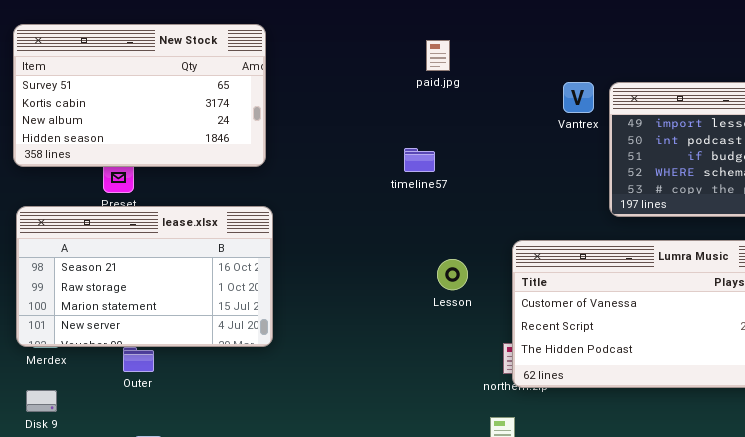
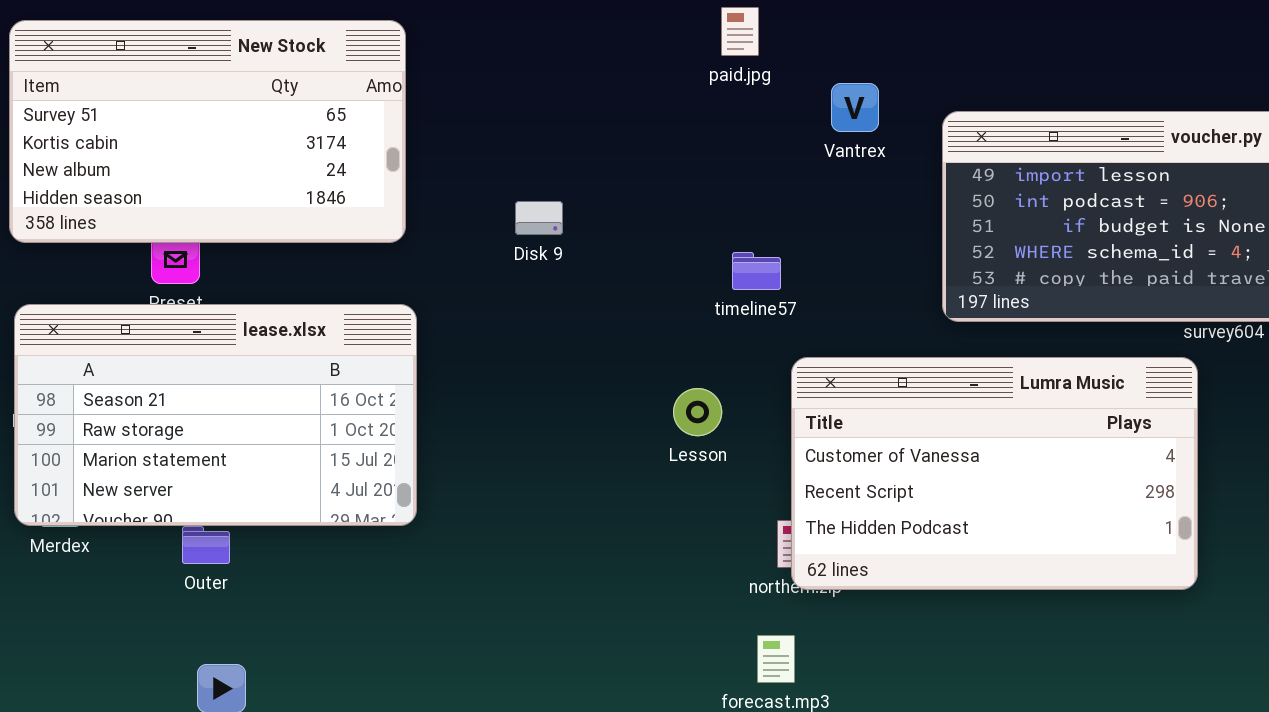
paid.jpg: [426,40,450,71] -> [721,7,759,56], moved
Vantrex: [563,82,594,113] -> [831,83,879,132], moved
timeline57: [404,148,435,172] -> [732,252,781,290], moved
Disk 9: [26,390,57,412] -> [515,201,563,235], moved

